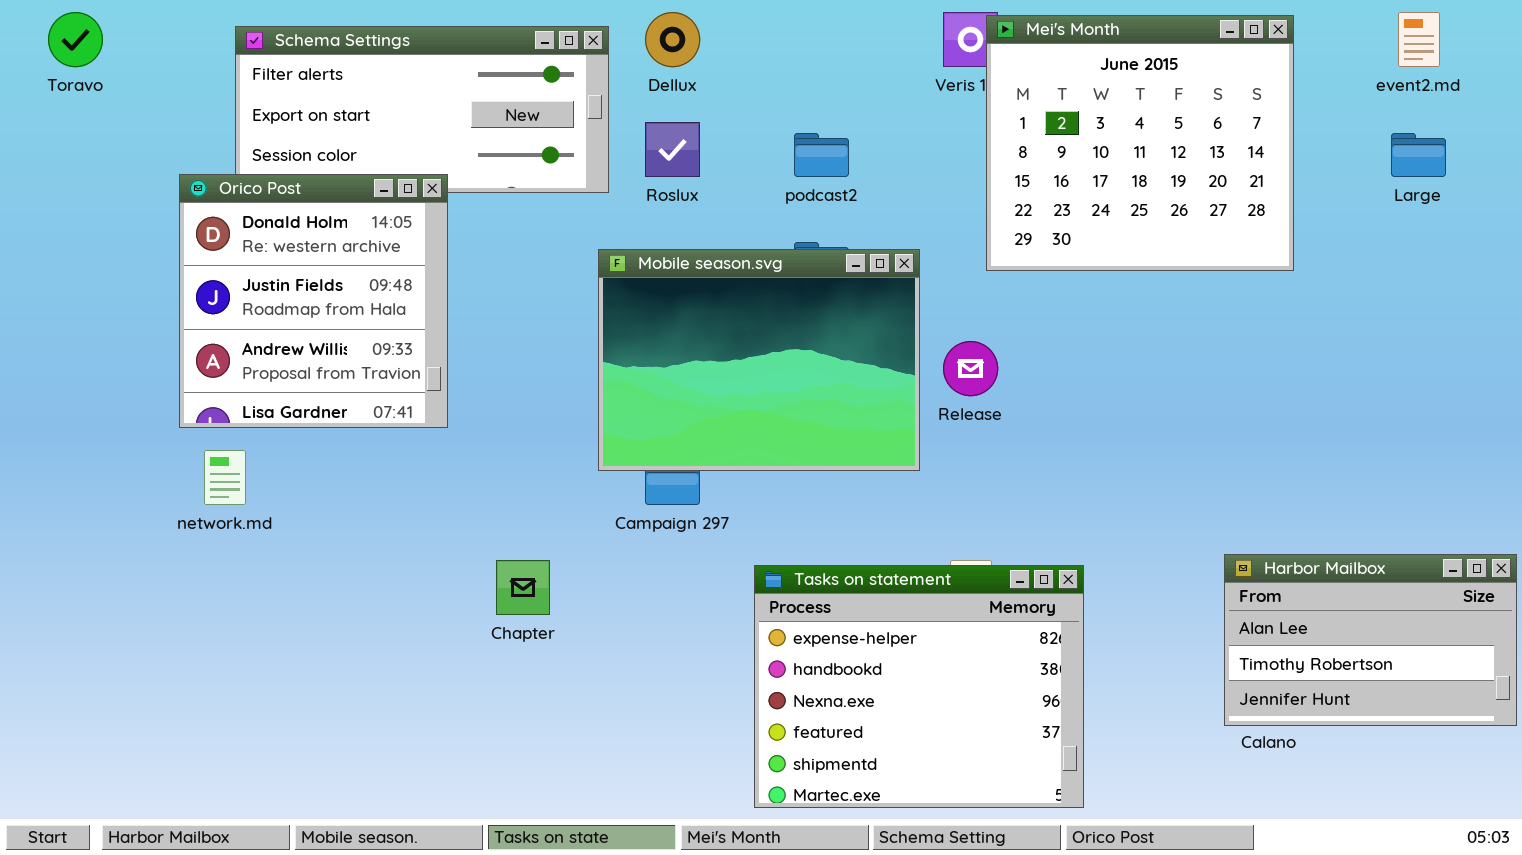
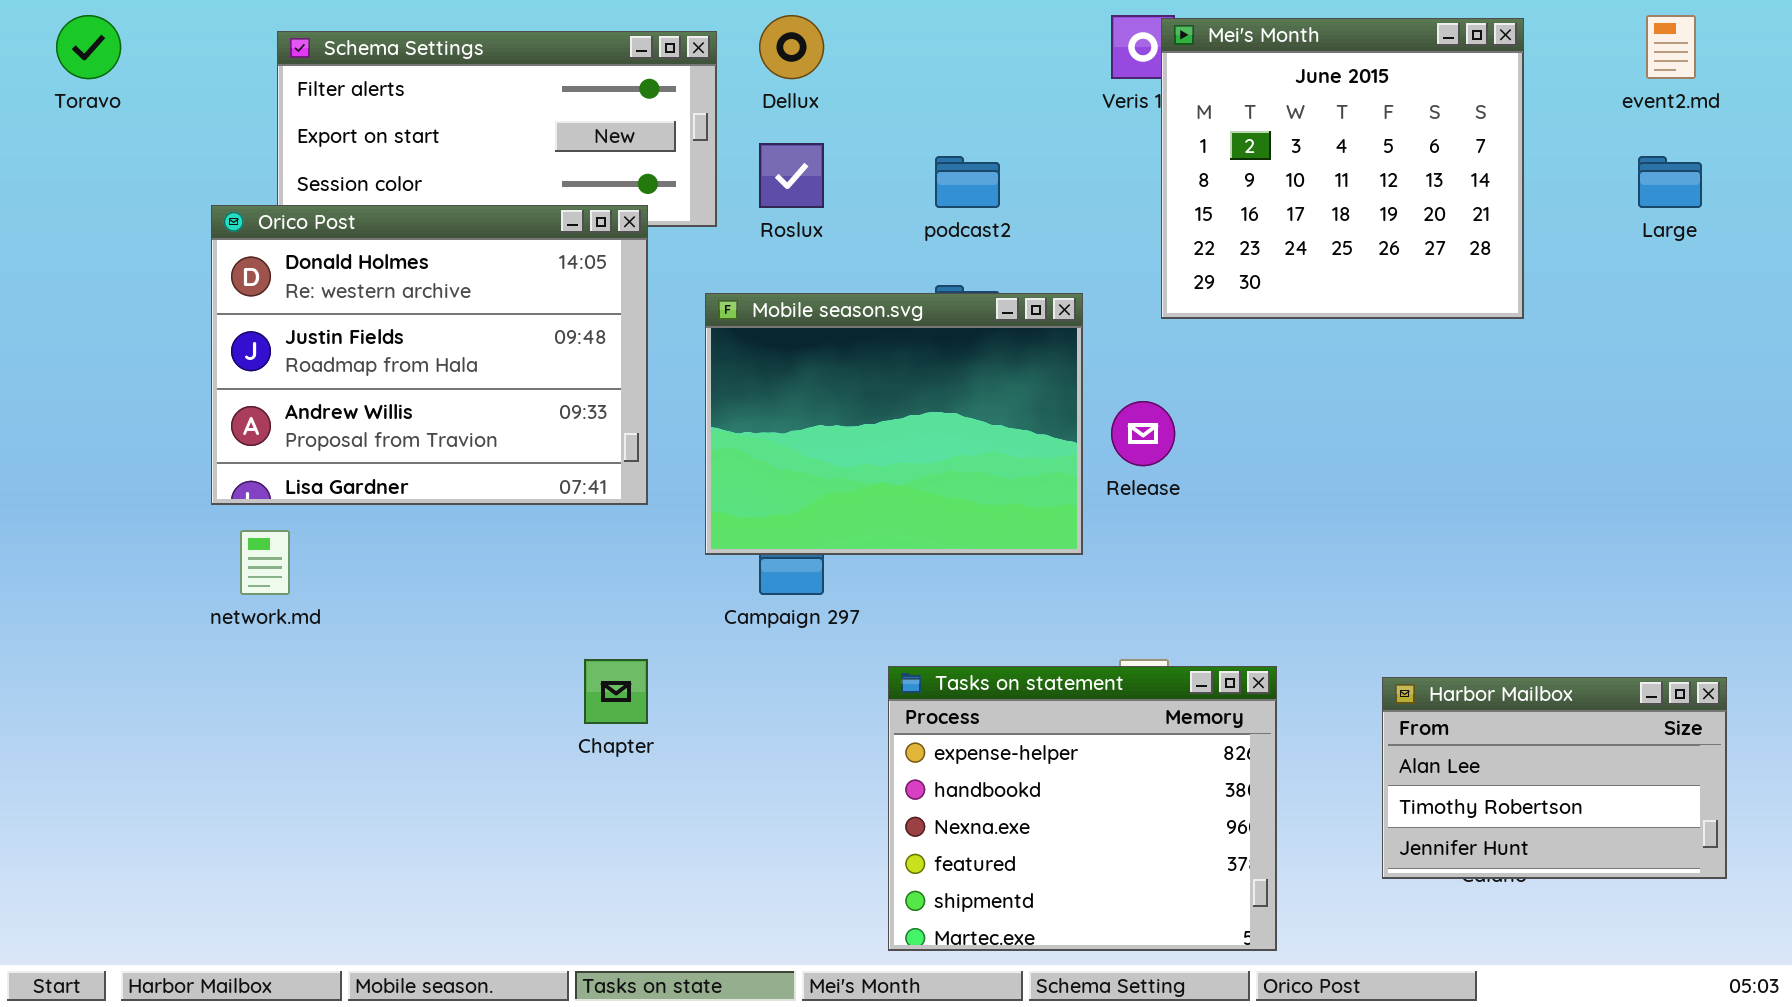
Orico Post: [179,174,448,428] -> [211,205,648,505], resized
Harbor Mailbox: [1224,554,1517,726] -> [1382,677,1727,879], moved

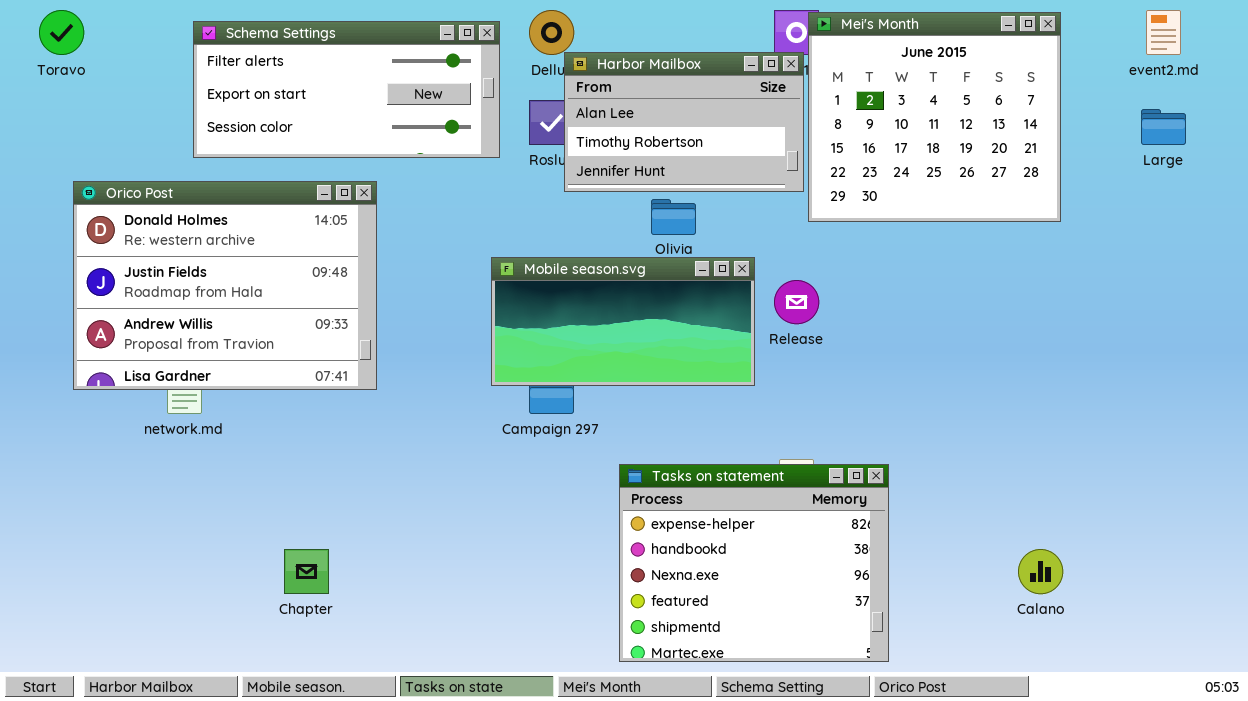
Orico Post: [211,205,648,505] -> [73,181,377,390], moved
Mobile season.svg: [705,293,1083,555] -> [491,257,755,386], resized
Chapter: [584,659,648,724] -> [284,549,329,594], moved
Harbor Mailbox: [1382,677,1727,879] -> [564,52,804,192], moved

